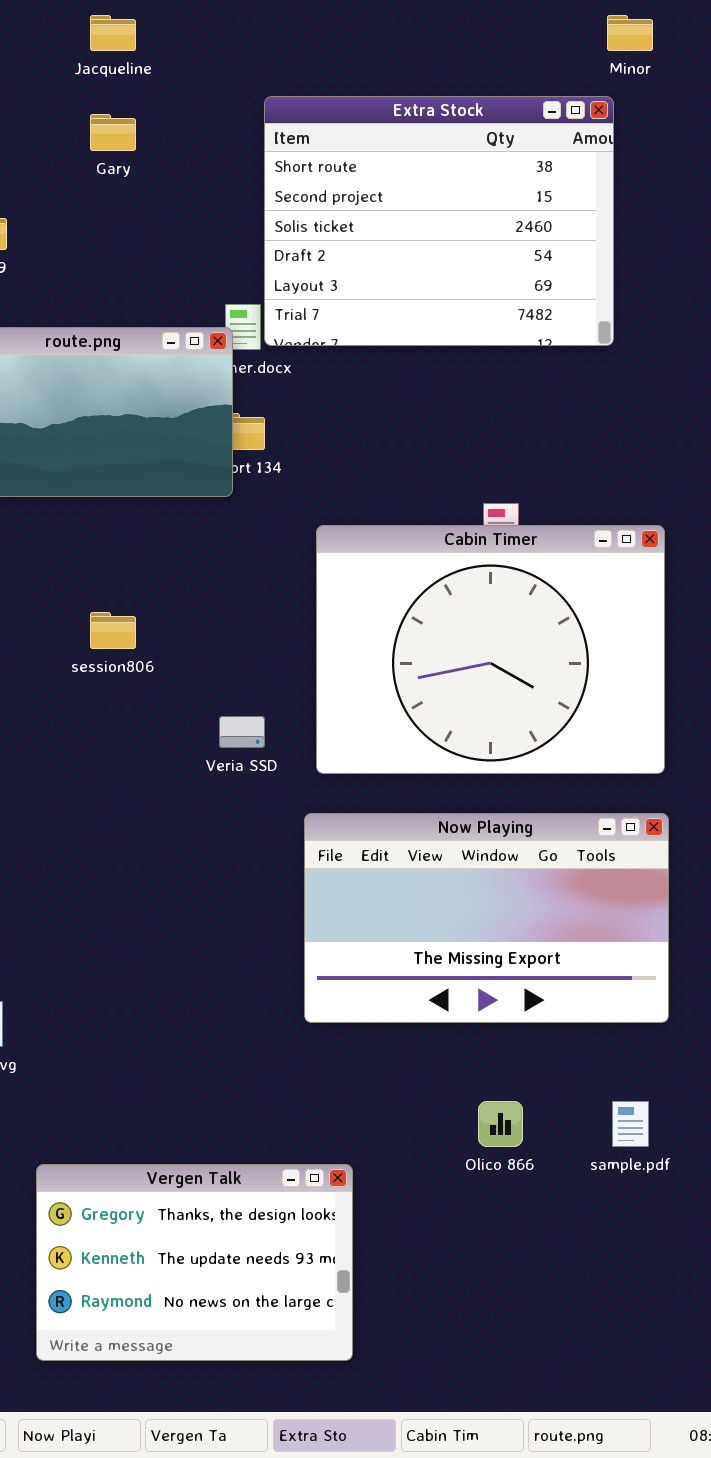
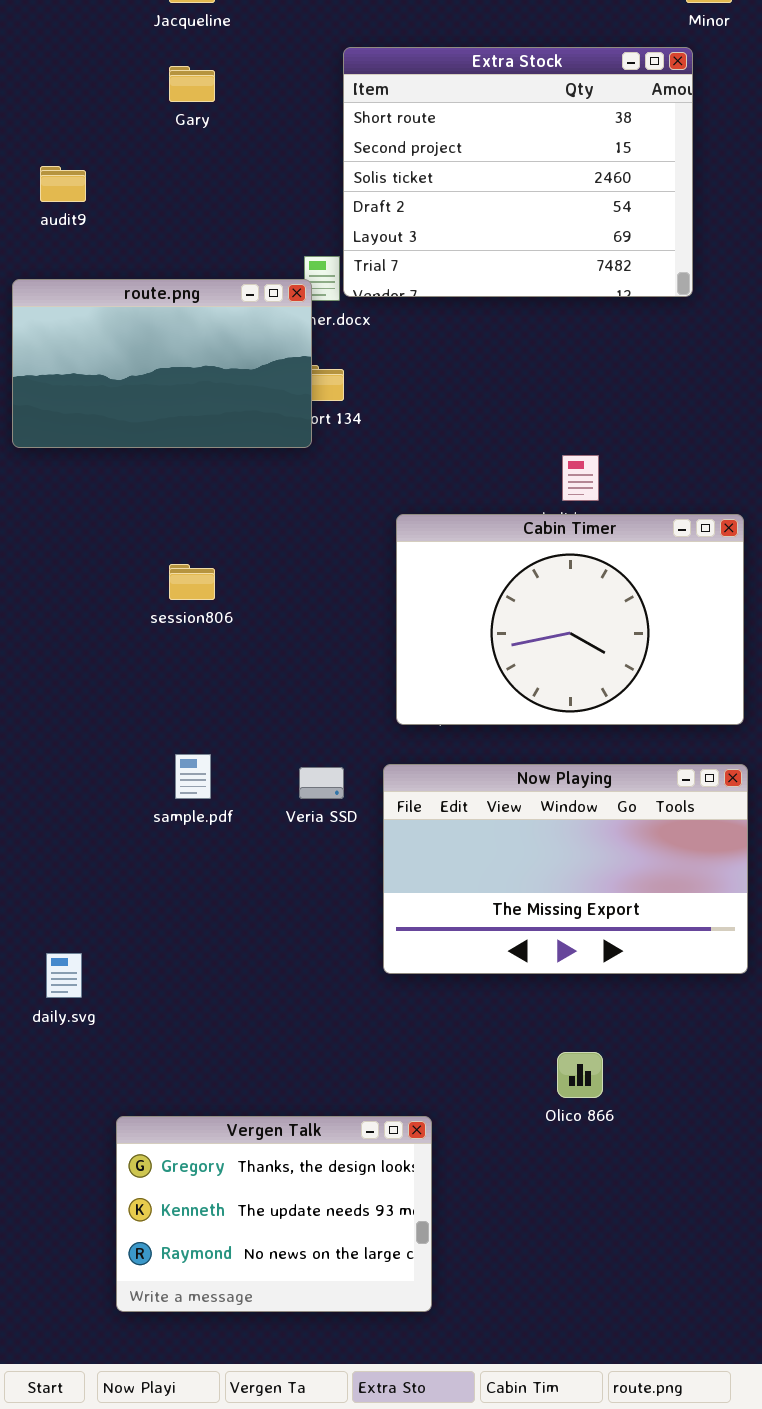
Cabin Timer: [316,525,665,774] -> [396,514,744,725], resized
Veria SSD: [219,716,265,748] -> [299,767,344,799], moved
sample.pdf: [612,1101,649,1147] -> [175,754,211,799], moved

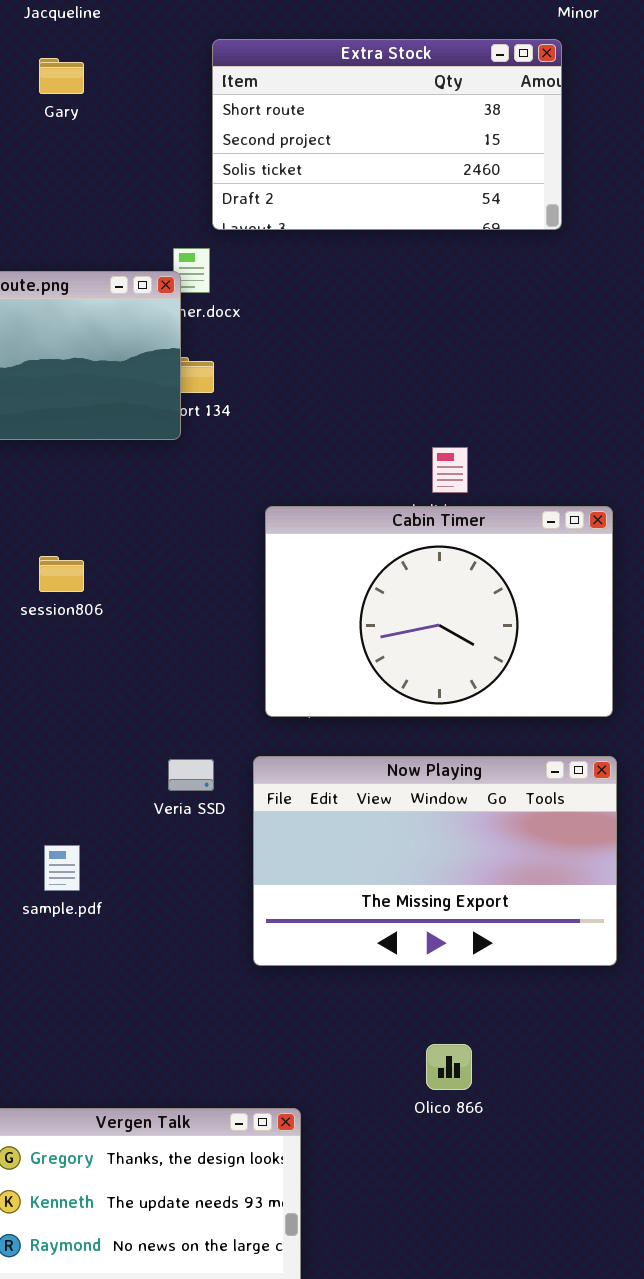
Extra Stock: [343,47,693,297] -> [212,39,562,230], resized
sample.pdf: [175,754,211,799] -> [44,845,80,891], moved

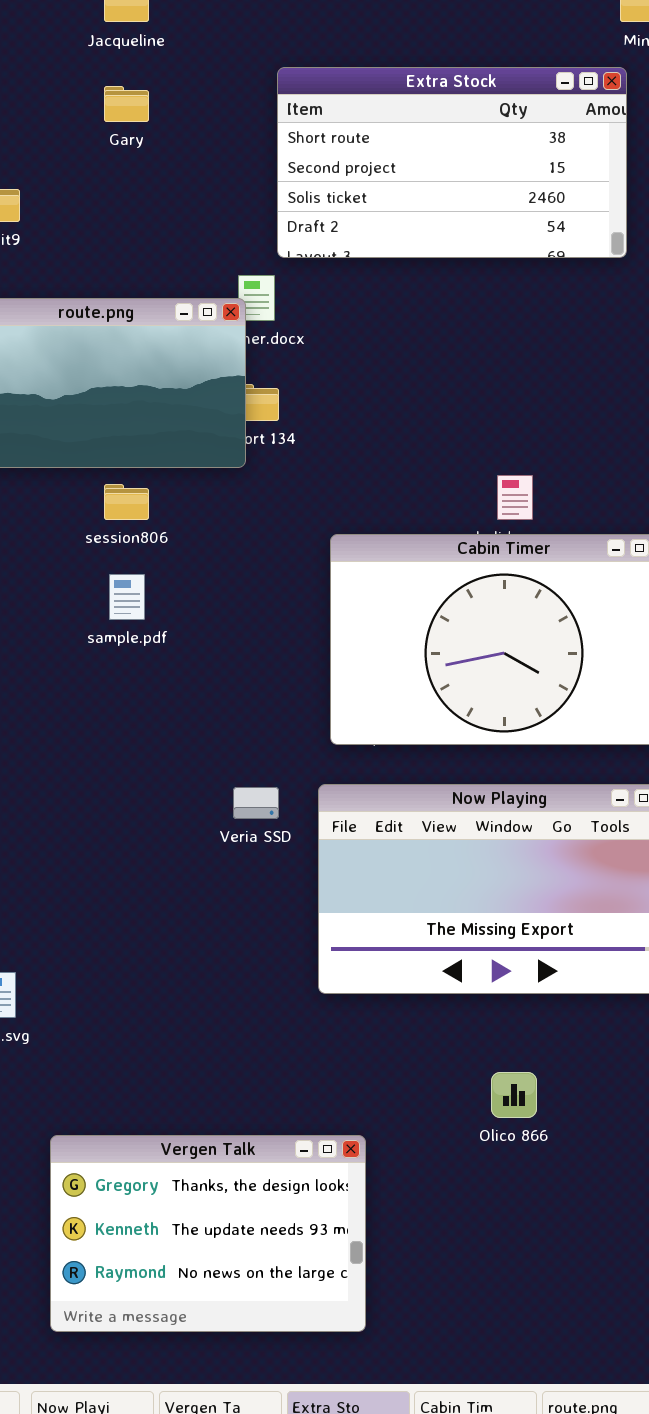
session806: [39,556,84,592] -> [104,484,149,520], moved
sample.pdf: [44,845,80,891] -> [109,574,145,620], moved

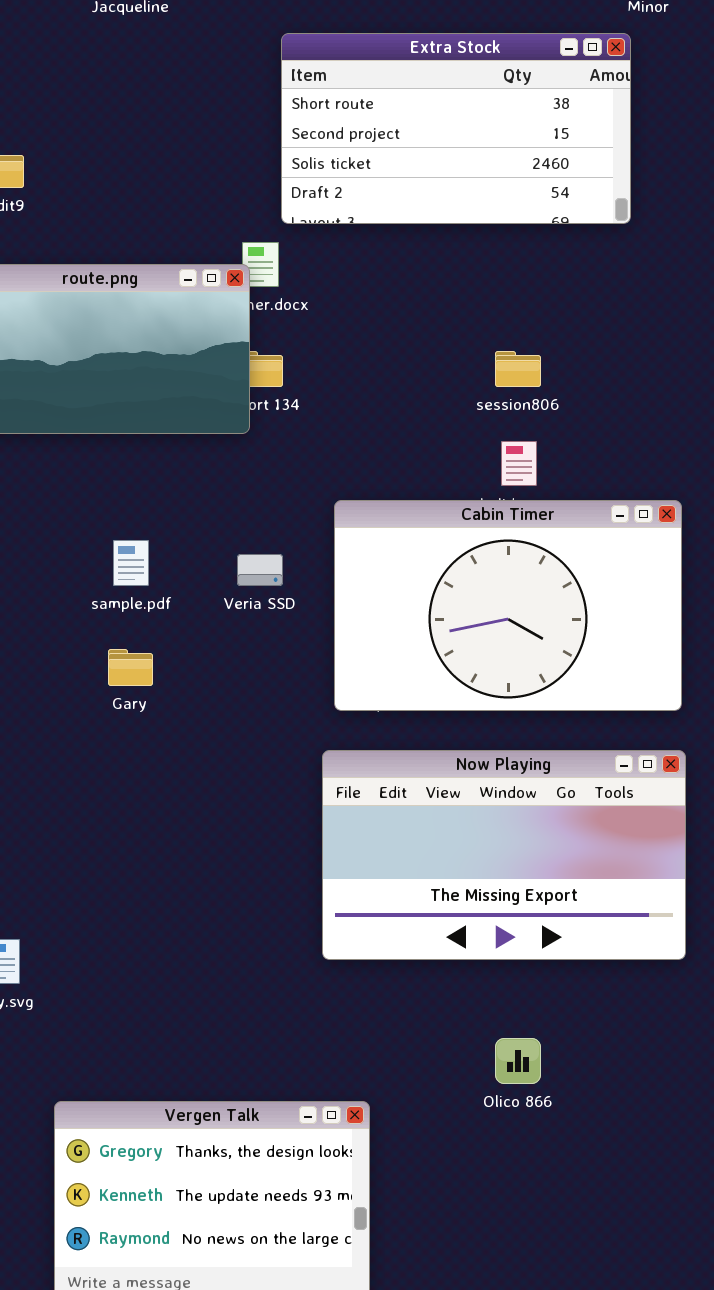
Gary: [104,86,149,122] -> [108,649,153,686], moved
session806: [104,484,149,520] -> [495,351,541,387], moved
Veria SSD: [233,787,279,819] -> [237,554,283,586], moved

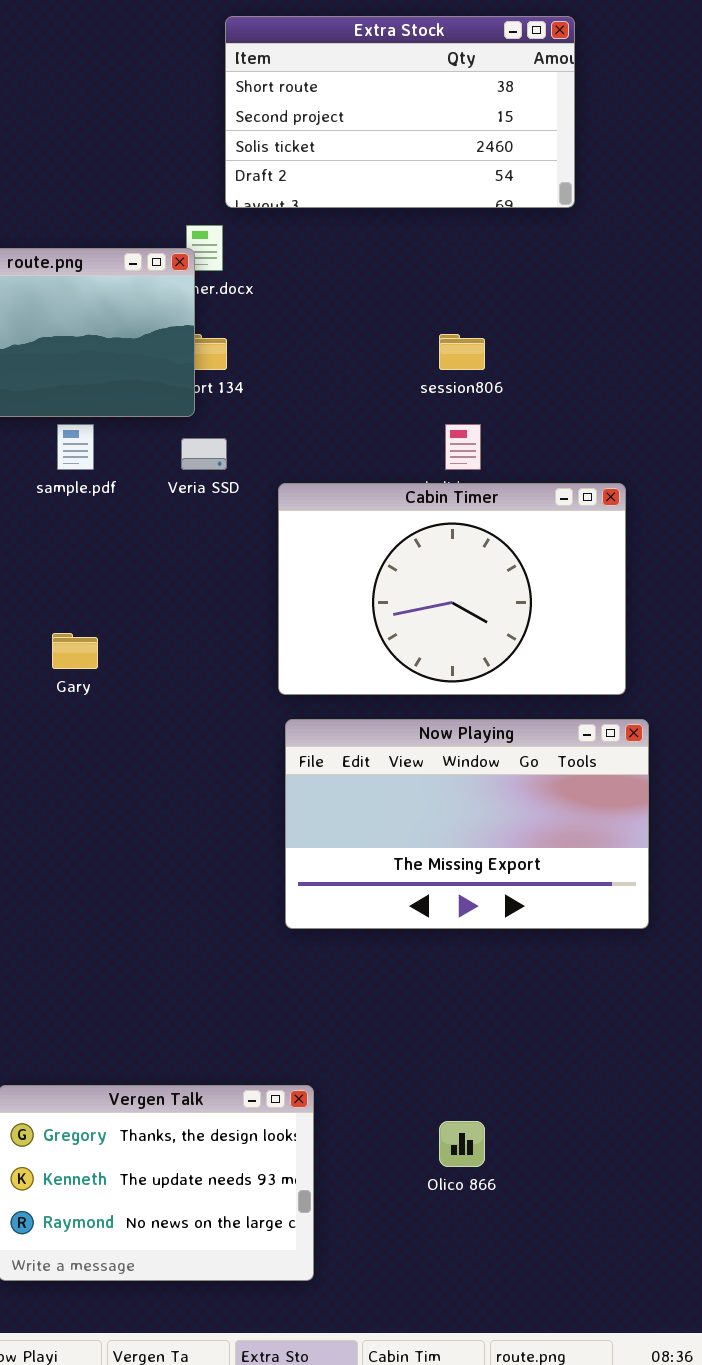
sample.pdf: [113,540,149,586] -> [57,424,94,470], moved
Veria SSD: [237,554,283,586] -> [181,438,227,470], moved
Now Playing: [322,750,686,960] -> [285,719,649,929], moved
Olico 866: [495,1038,541,1084] -> [439,1121,485,1167], moved

